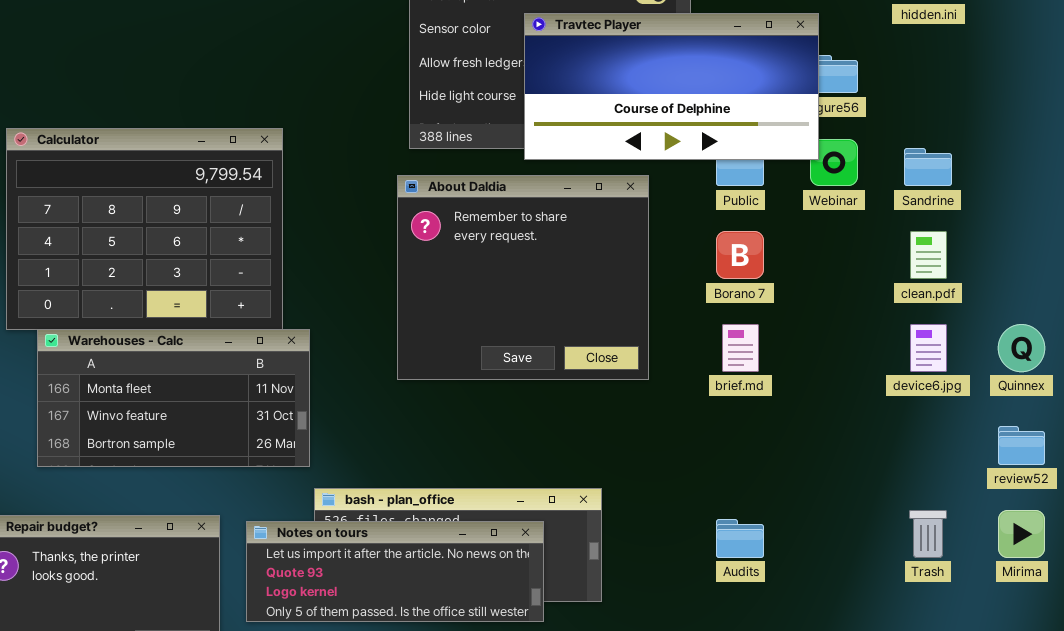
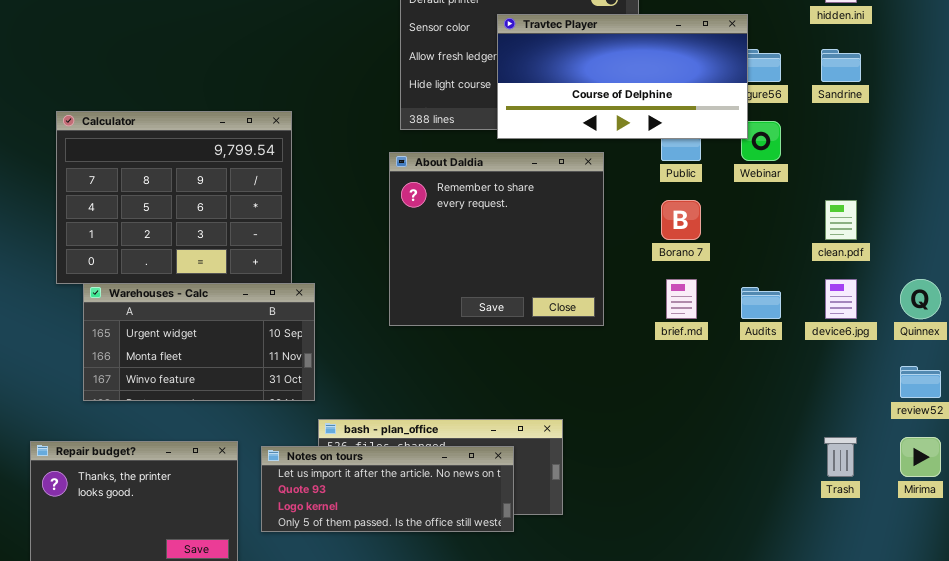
Sandrine: [904,148,952,186] -> [821,49,861,82], moved
Warehouses - Calc: [37,329,310,467] -> [83,283,315,401], scrolled up 1 row
Audits: [716,519,764,558] -> [741,287,781,319], moved

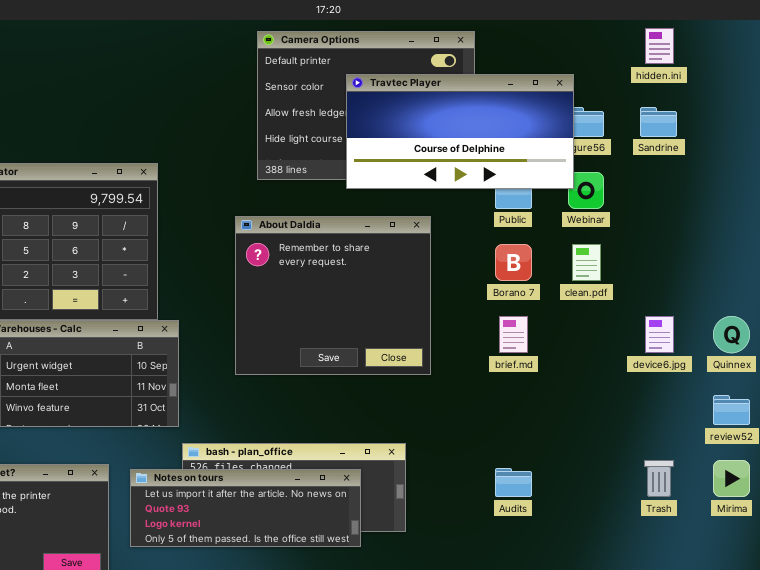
About Daldia: [389,152,604,326] -> [235,216,431,375], moved
clean.pdf: [825,200,857,240] -> [572,244,601,281], moved
Audits: [741,287,781,319] -> [495,468,532,497], moved

